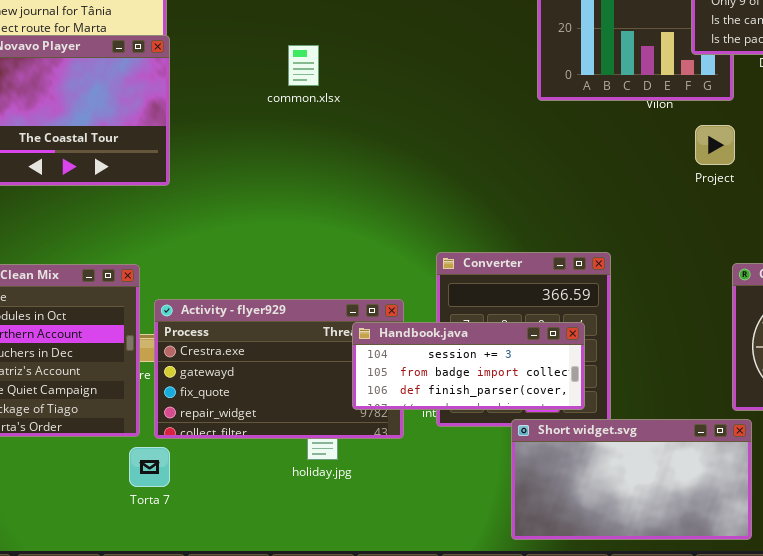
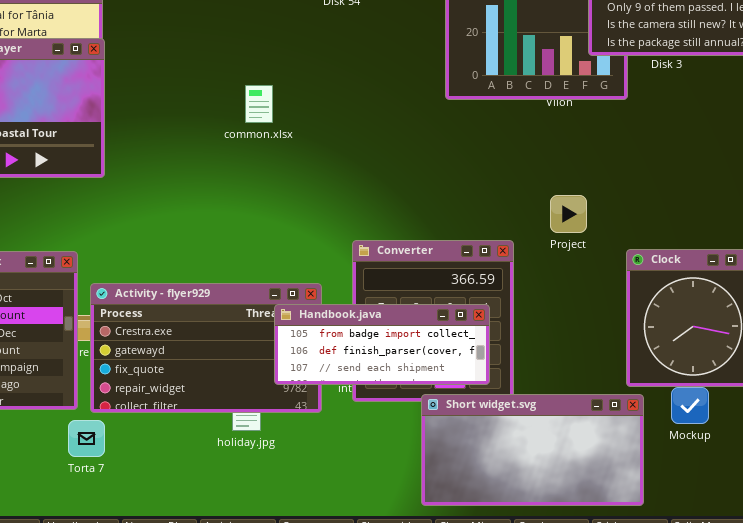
common.xlsx: [288,45,319,86] -> [245,85,273,123], moved
Project: [695,125,735,165] -> [550,195,587,233], moved
Handbook.java: [352,322,585,410] -> [274,304,490,385], scrolled down 1 row

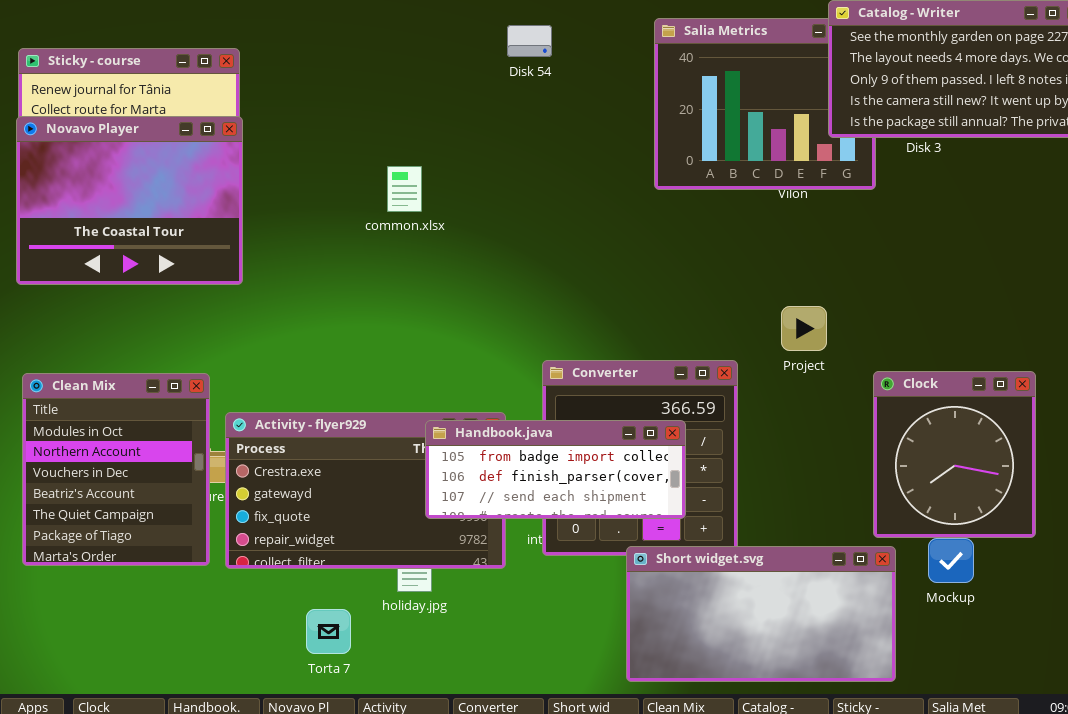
common.xlsx: [245,85,273,123] -> [387,166,422,212], moved
Handbook.java: [274,304,490,385] -> [425,420,686,519], moved
Torta 7: [68,420,105,457] -> [306,609,351,654], moved

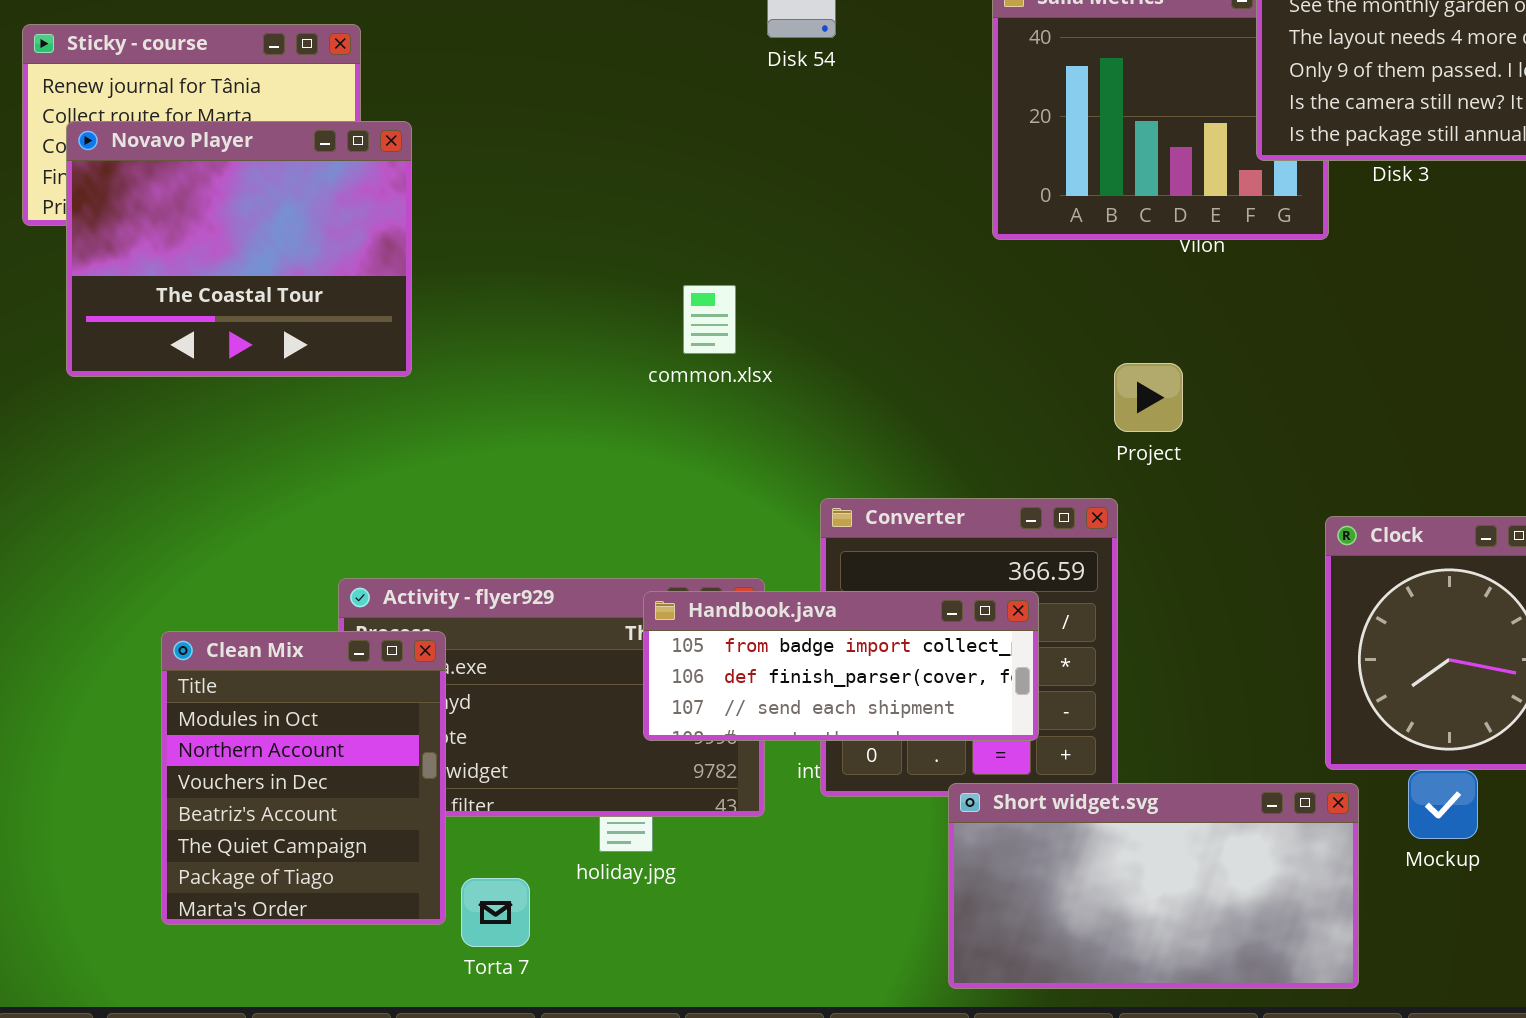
Novavo Player: [16,116,243,285] -> [66,121,412,377], moved
common.xlsx: [387,166,422,212] -> [683,285,736,354], moved
Project: [781,306,827,351] -> [1114,363,1183,432], moved
Clean Mix: [22,373,210,566] -> [161,631,446,925], moved

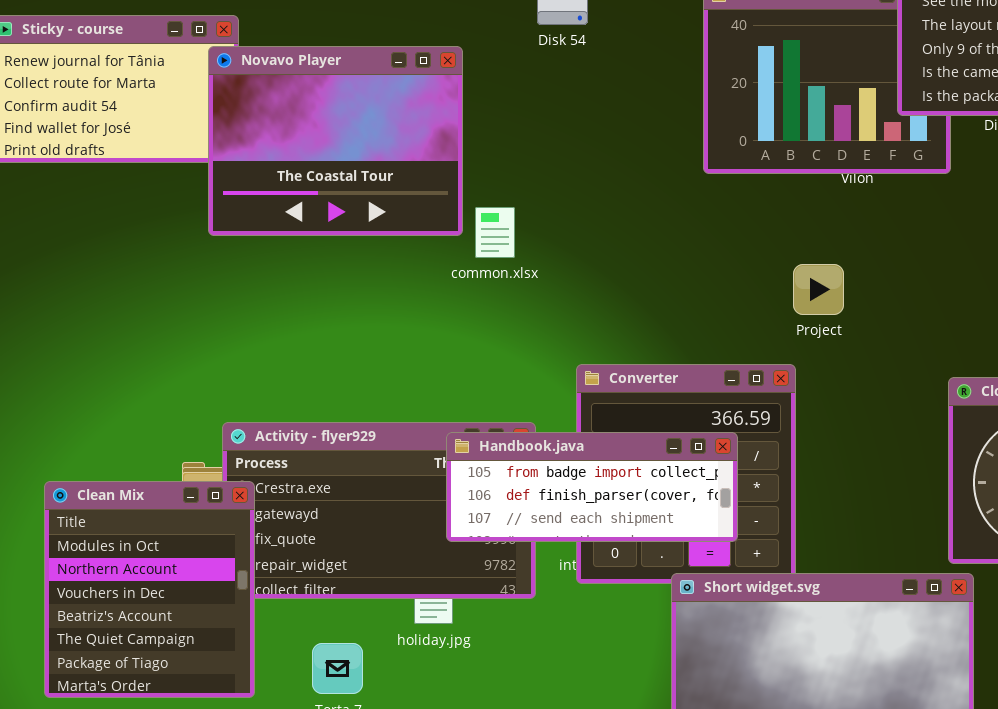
Novavo Player: [66,121,412,377] -> [208,46,463,236], moved
Clean Mix: [161,631,446,925] -> [44,481,255,698], moved

